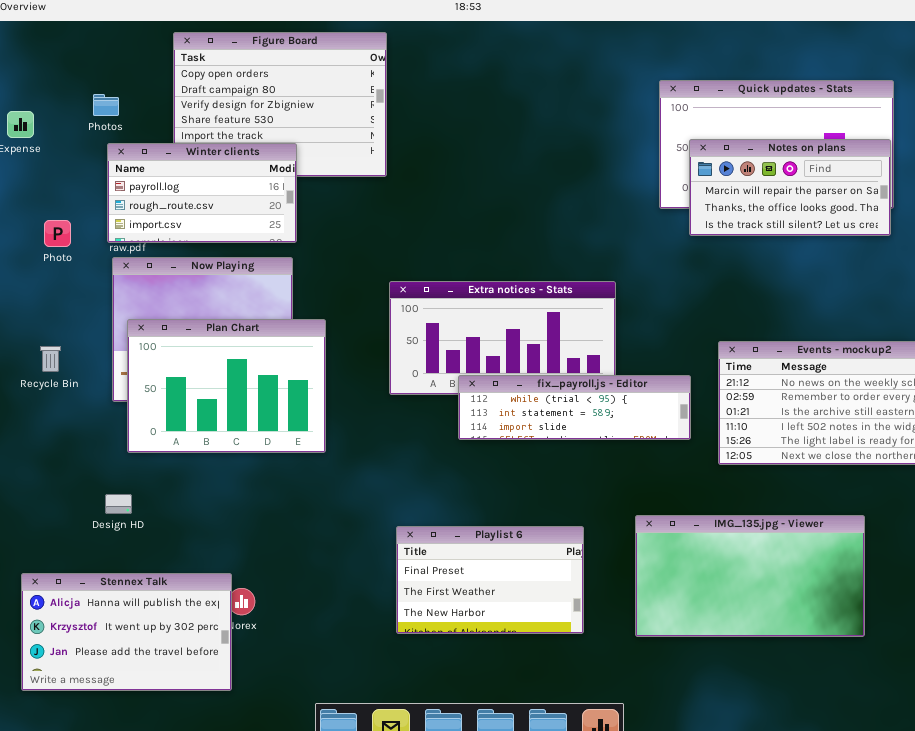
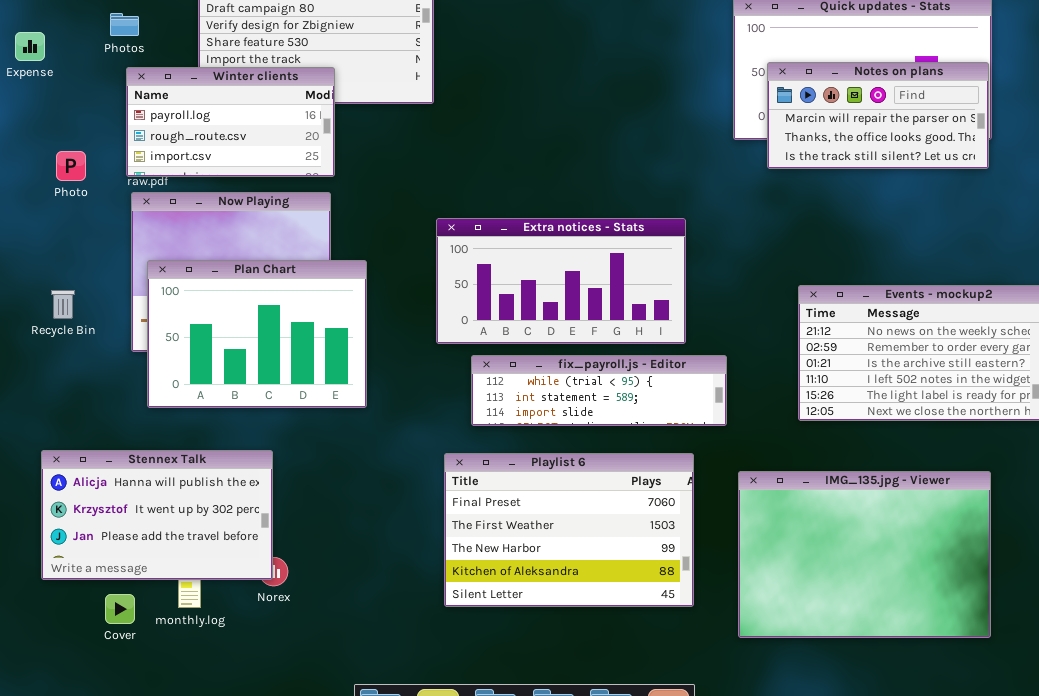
fix_payroll.js - Editor: [458,375,691,440] -> [471,355,727,426], moved
IMG_135.jpg - Viewer: [635,515,865,637] -> [738,471,991,638], moved, resized
Playlist 6: [396,526,584,634] -> [444,453,694,607], resized
Stennex Talk: [21,573,232,691] -> [41,450,273,580], moved

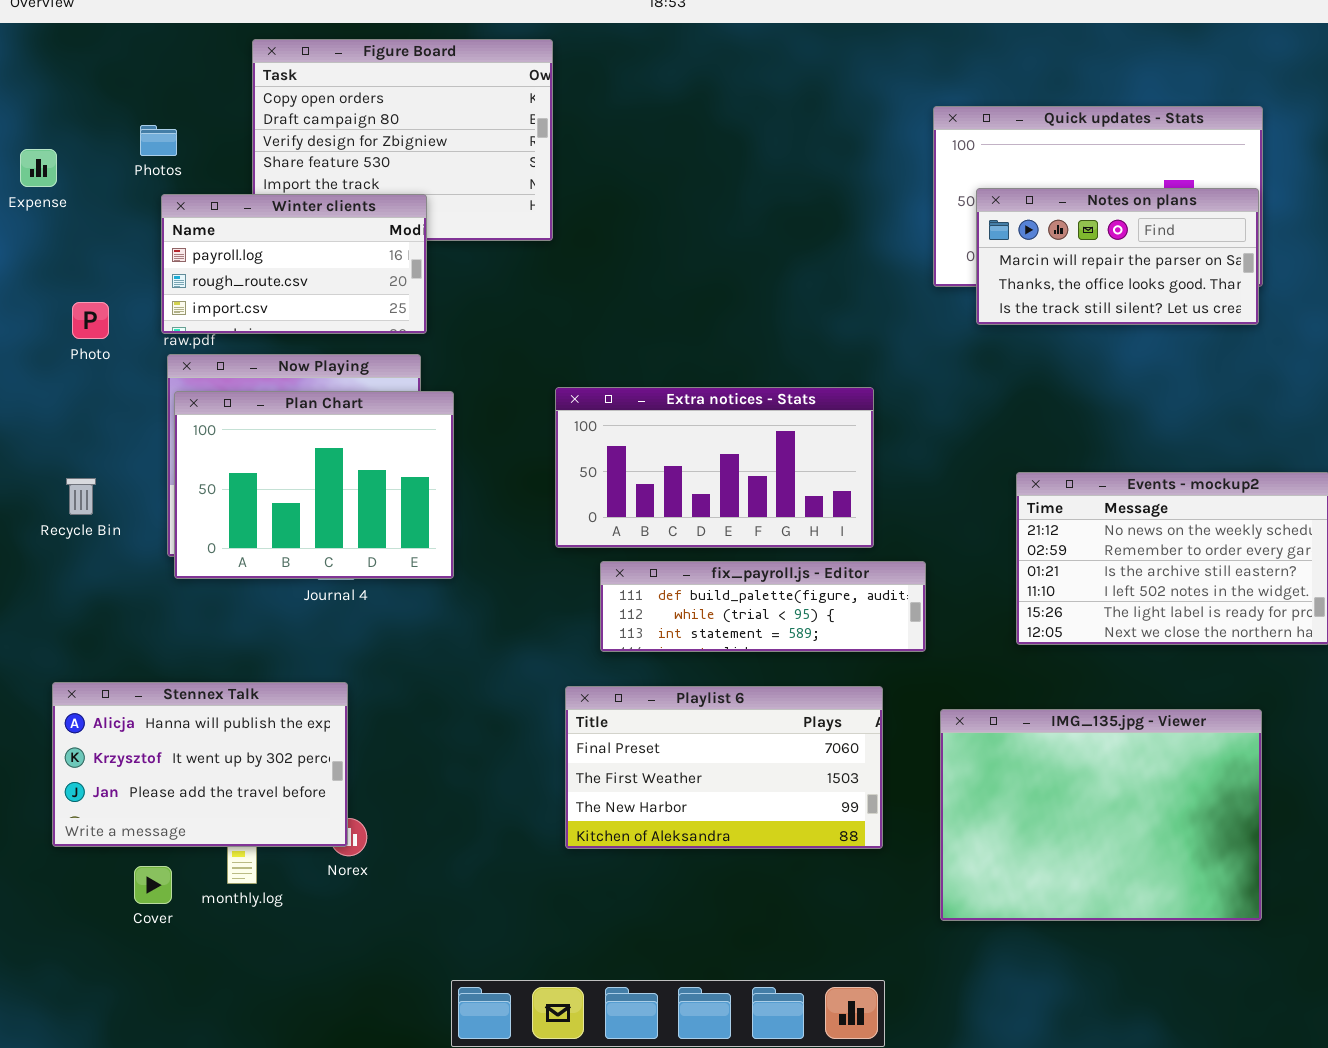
Plan Chart: [147,260,367,408] -> [174,391,454,579], moved
fix_payroll.js - Editor: [471,355,727,426] -> [600,561,926,652], scrolled up 1 row
Playlist 6: [444,453,694,607] -> [565,686,883,849], resized

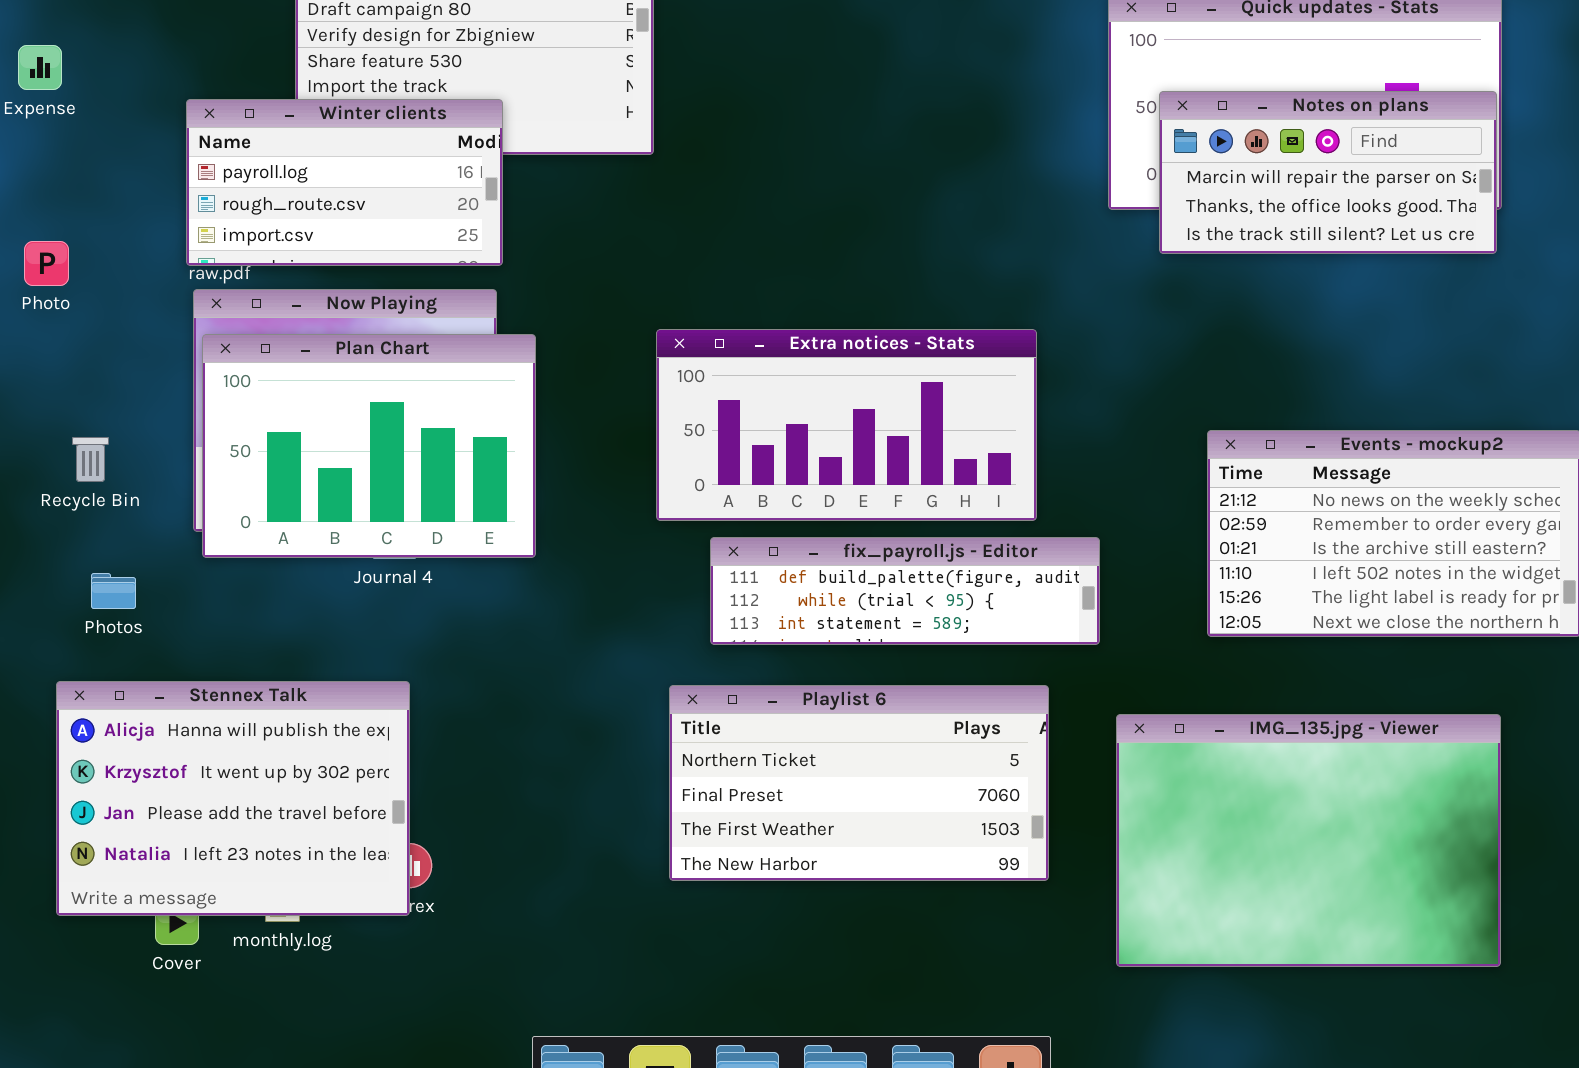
Photos: [140,125,177,156] -> [91,573,136,609], moved
Photo: [72,302,109,339] -> [24,241,69,286], moved
Stennex Talk: [52,682,348,847] -> [56,681,410,916], resized
Playlist 6: [565,686,883,849] -> [669,685,1049,881], scrolled up 1 row

